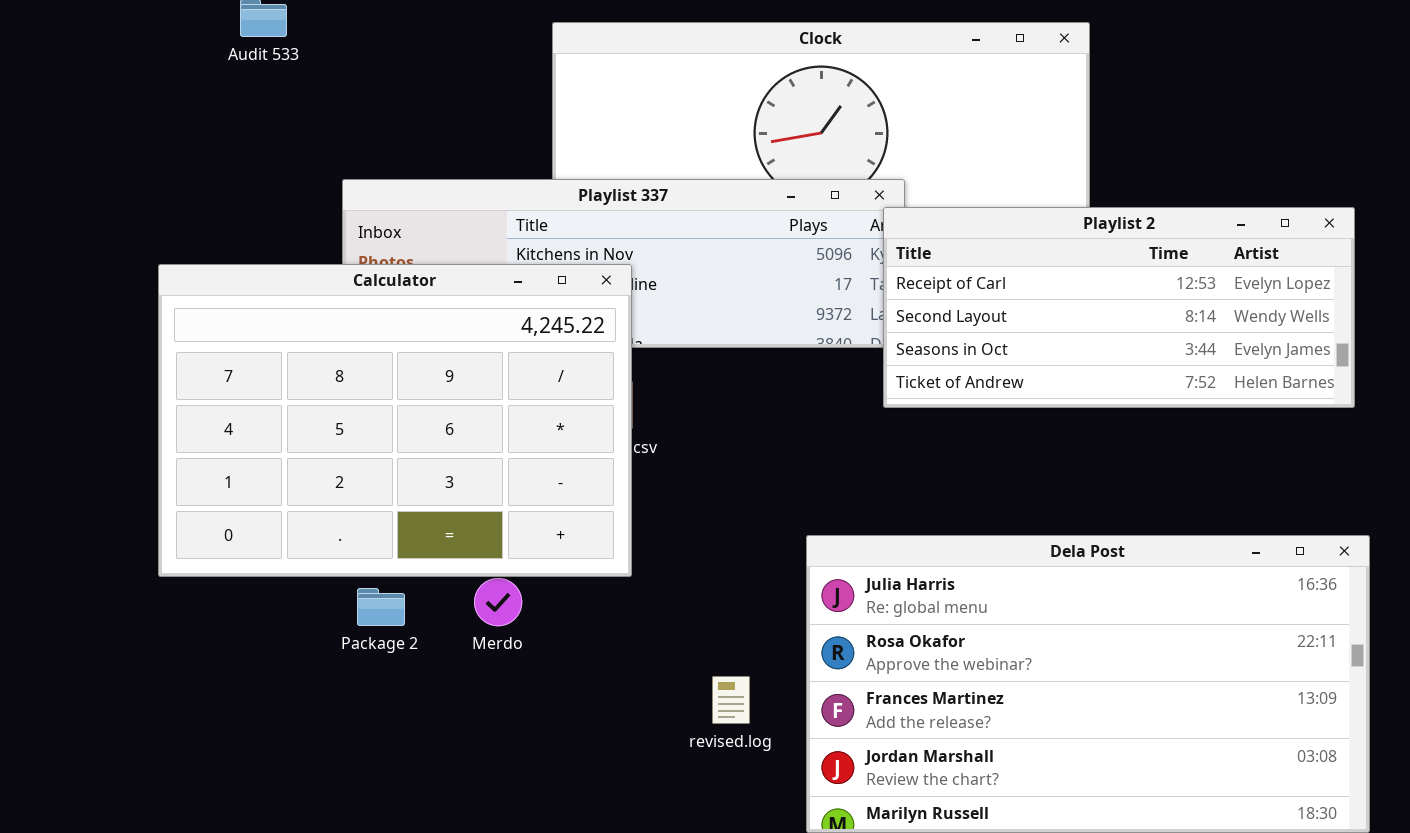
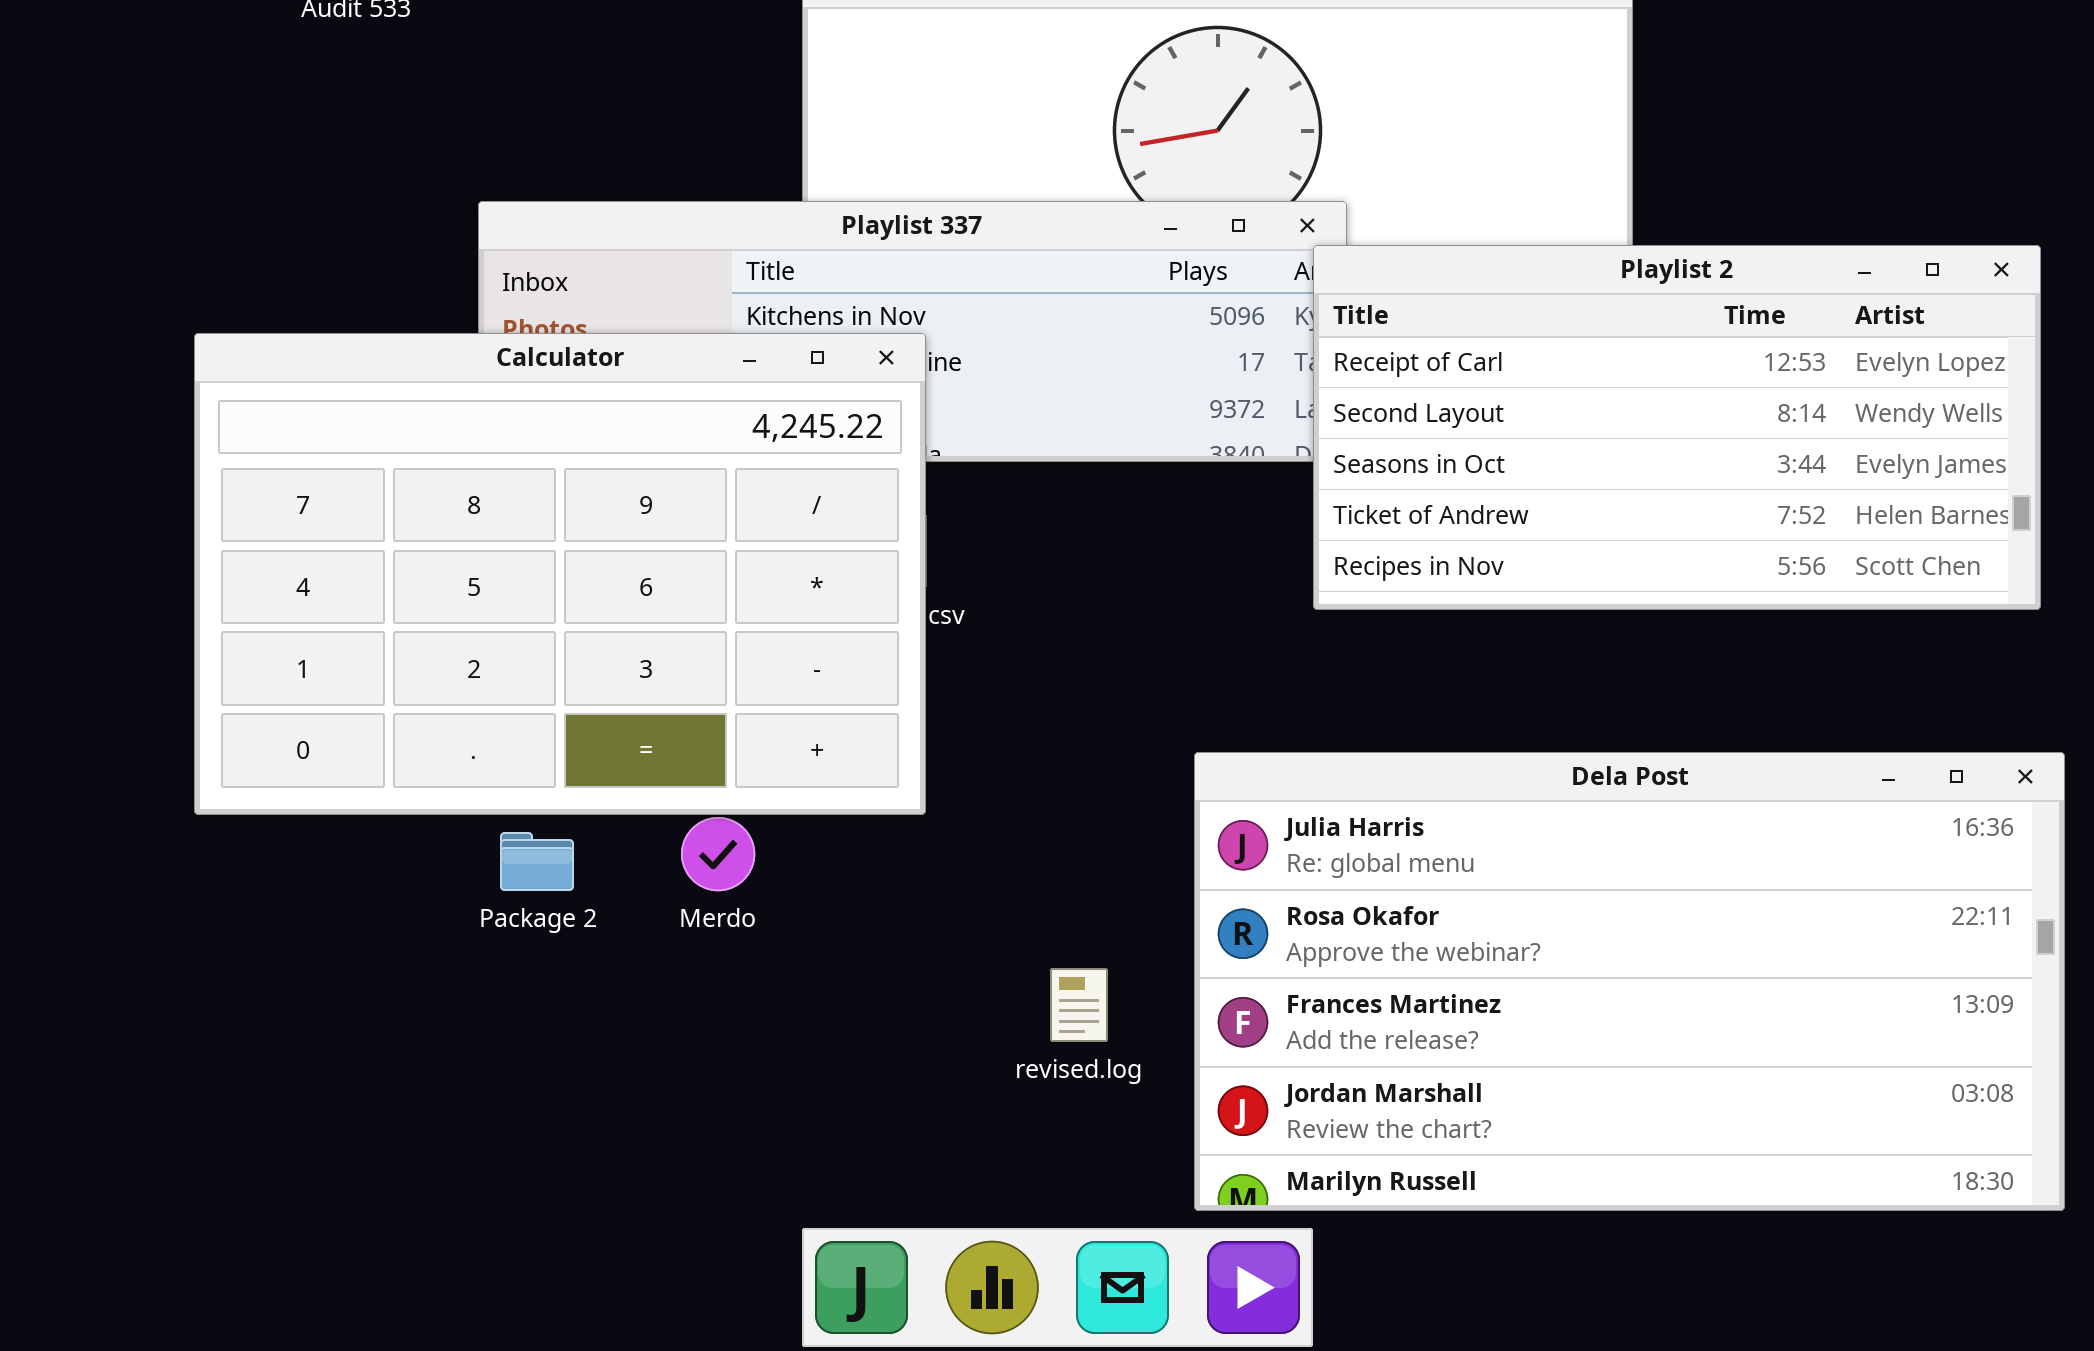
Playlist 2: [883,207,1355,408] -> [1313,245,2041,610], resized

